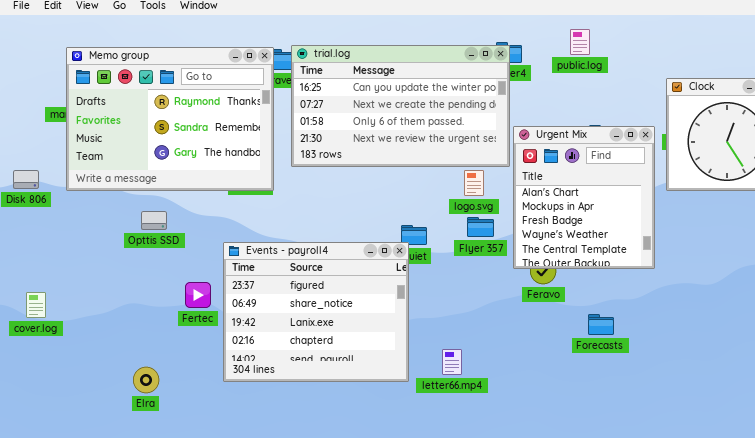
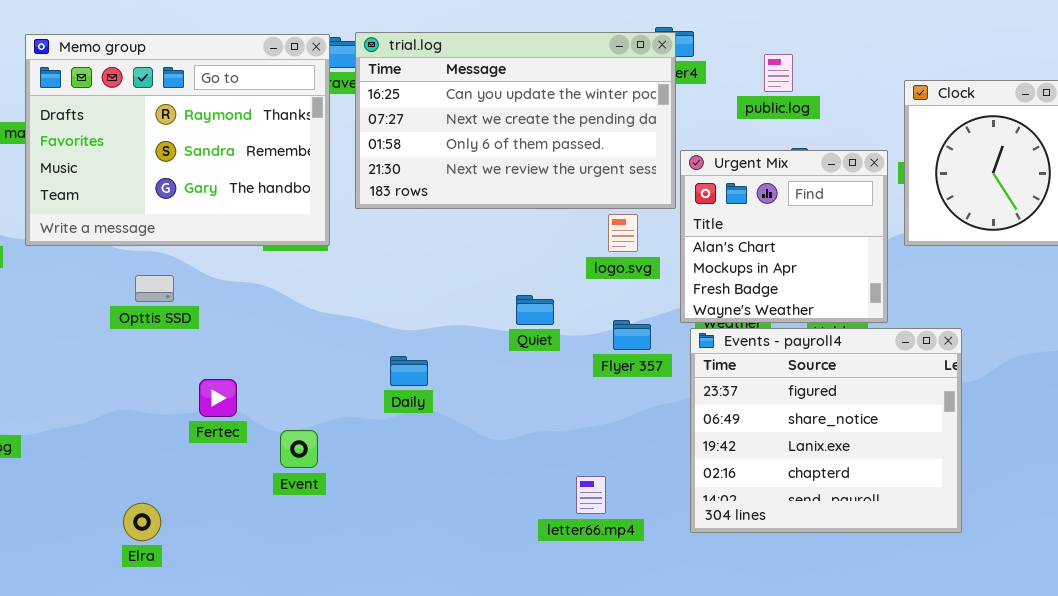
public.log: [570,29,590,55] -> [764,54,793,92], moved
Urgent Mix: [513,126,655,269] -> [680,150,888,323], resized
Flyer 357: [467,217,494,237] -> [613,320,651,350], moved
Events - payroll4: [223,242,409,382] -> [690,328,962,533], moved

